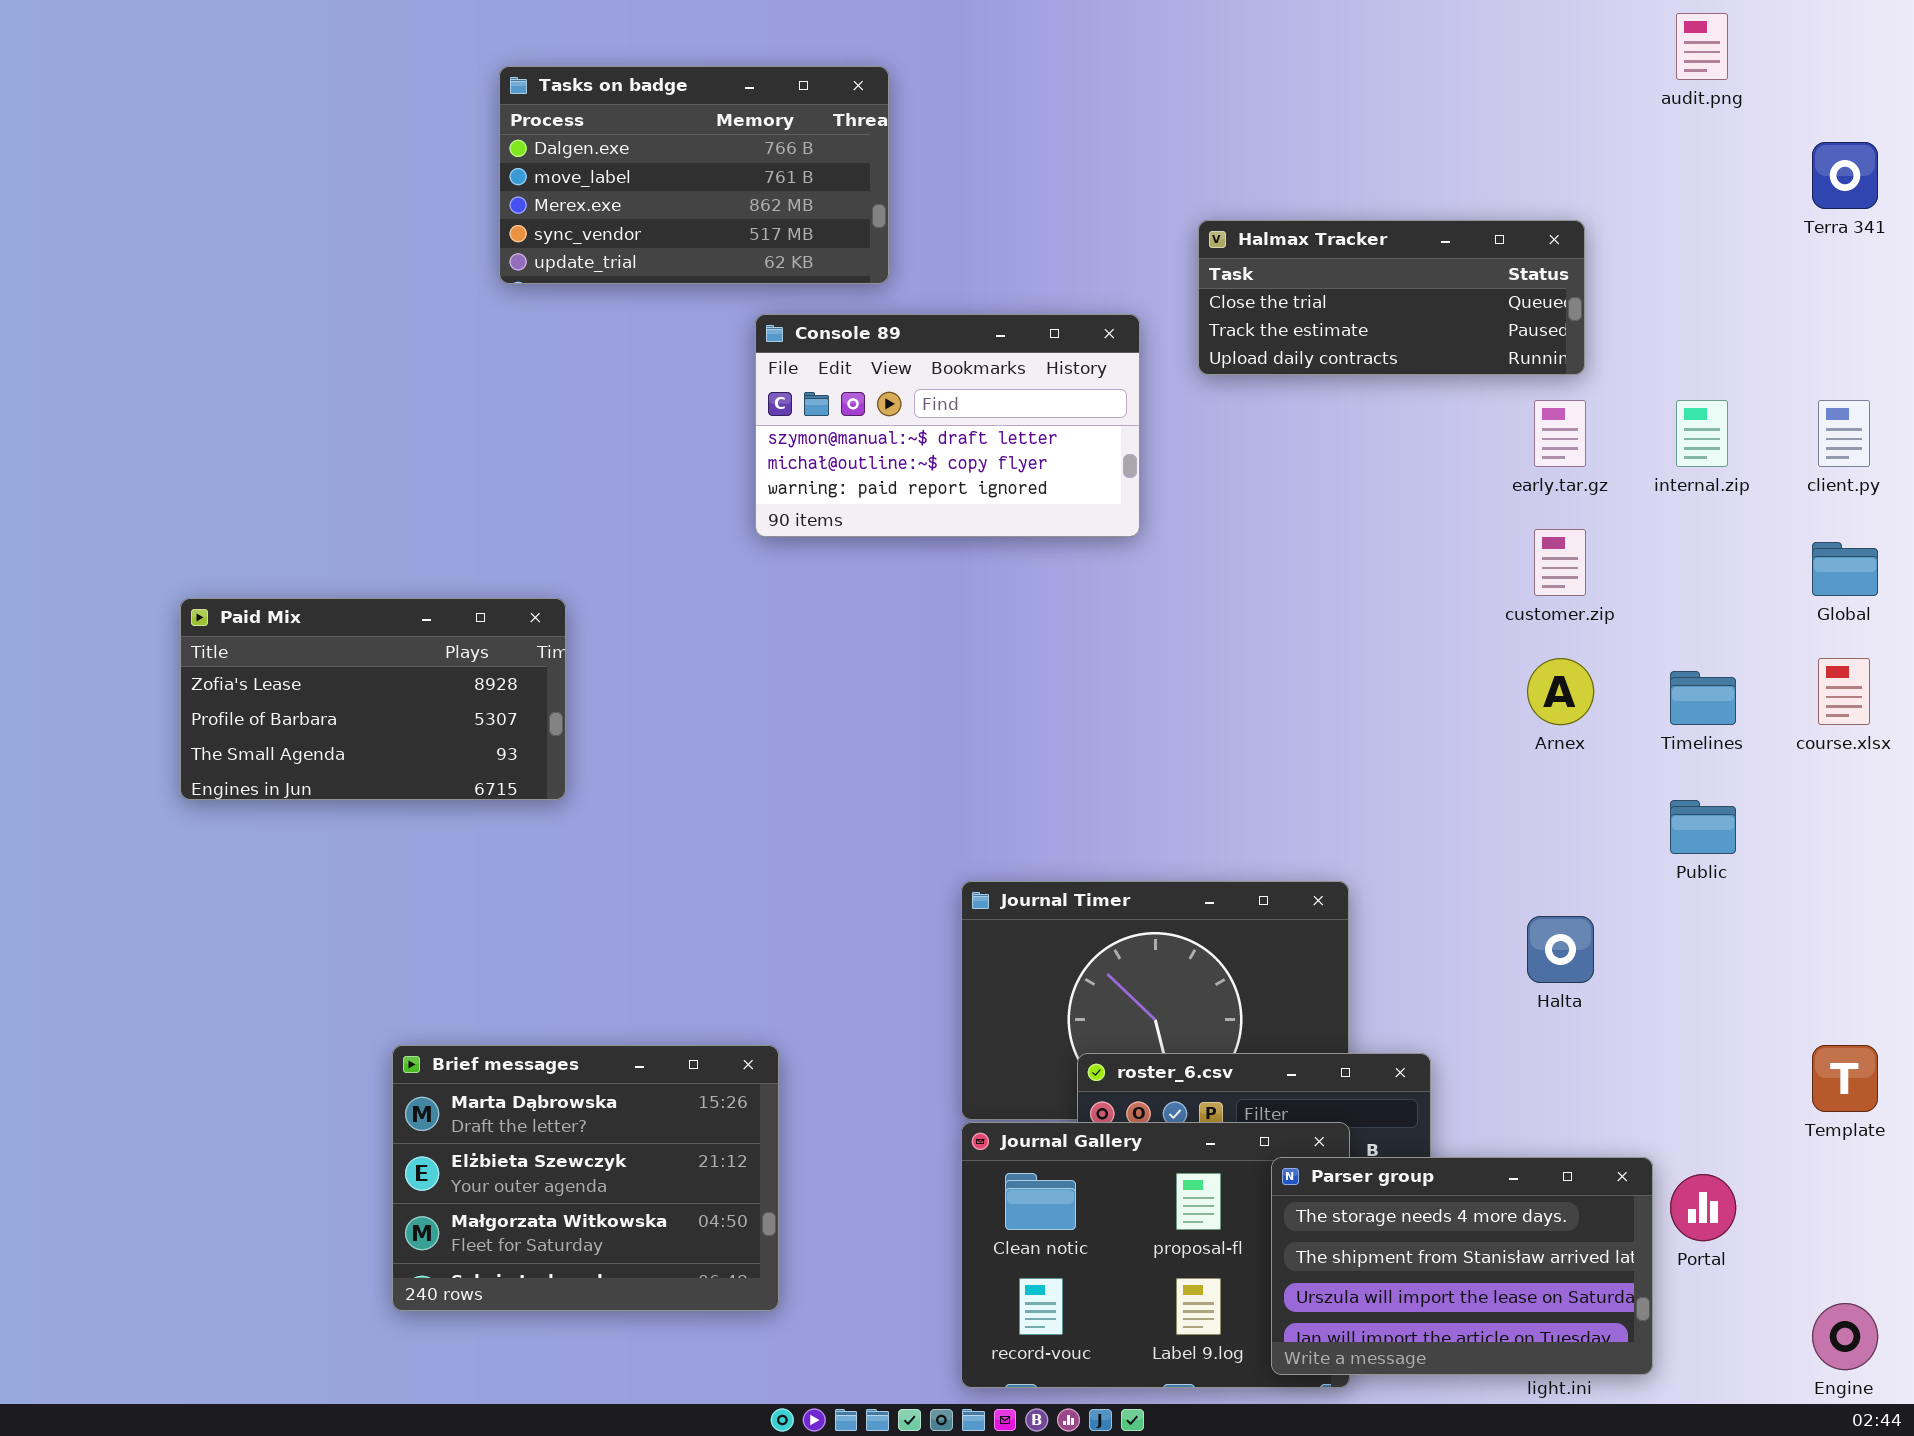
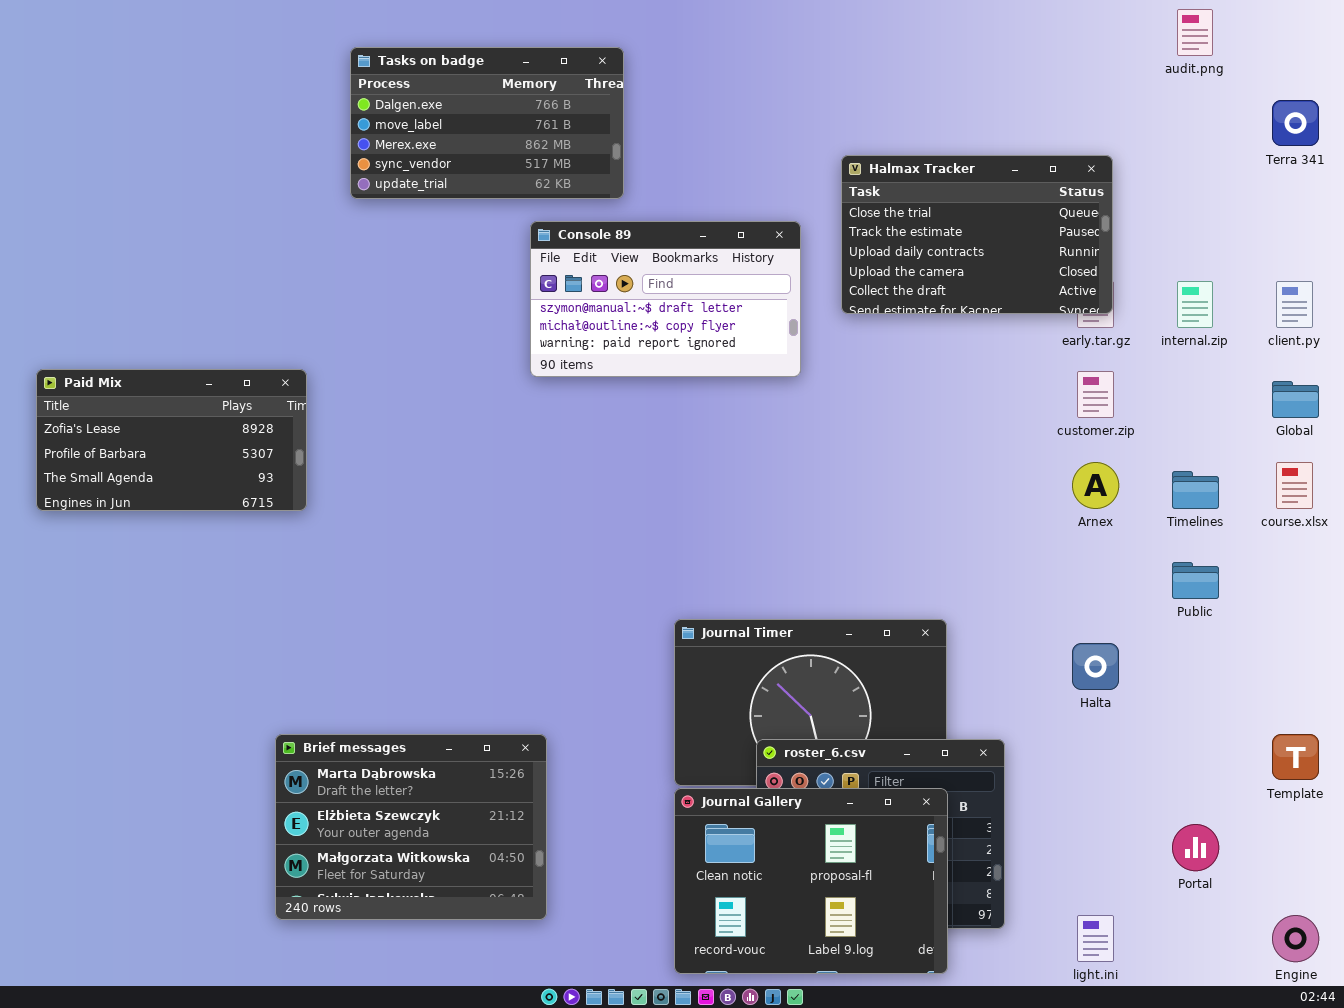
Halmax Tracker: [1198,220,1585,375] -> [841,155,1113,314], resized
Paid Mix: [180,598,566,800] -> [36,369,307,511], moved
Parser group: [1271,1157,1653,1375] -> none, closed

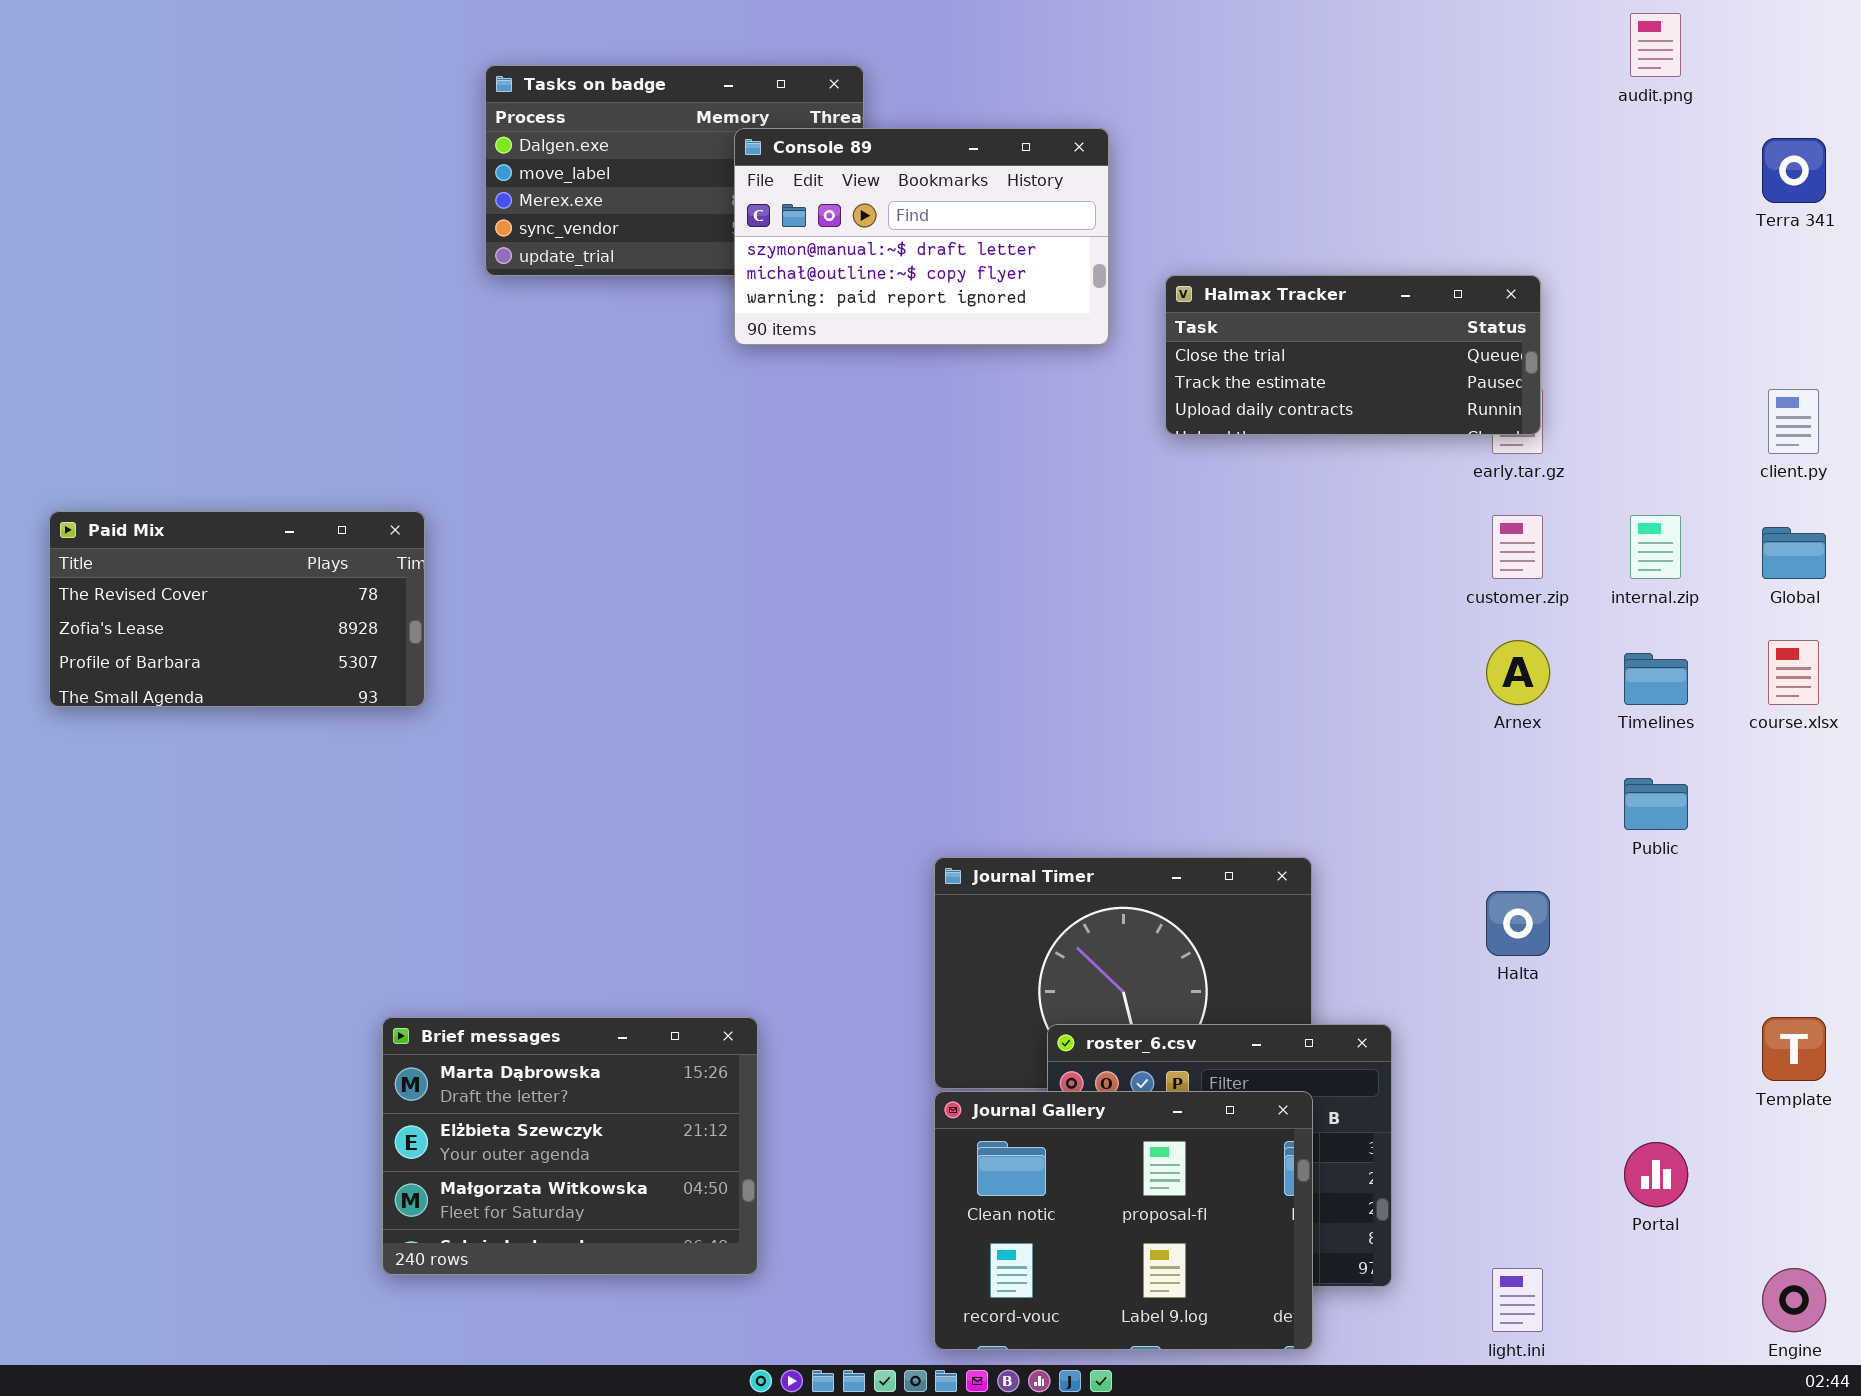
Halmax Tracker: [841,155,1113,314] -> [1165,275,1541,435], resized
Console 89: [530,221,801,377] -> [734,128,1109,345], moved
internal.zip: [1177,281,1213,328] -> [1630,515,1681,579], moved
Paid Mix: [36,369,307,511] -> [49,511,425,707], scrolled up 1 row

